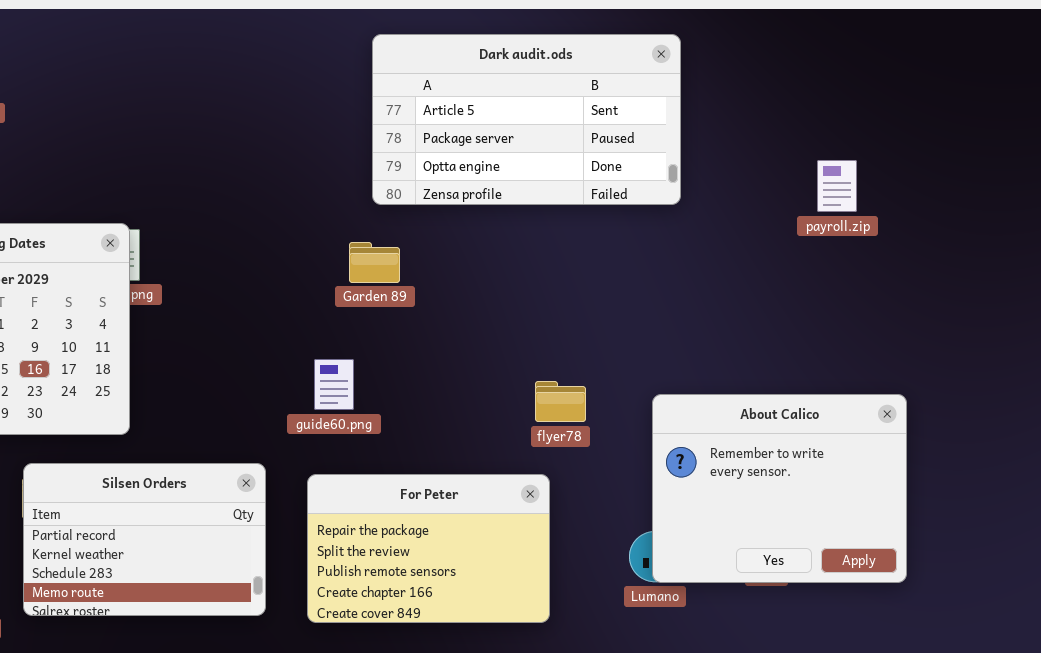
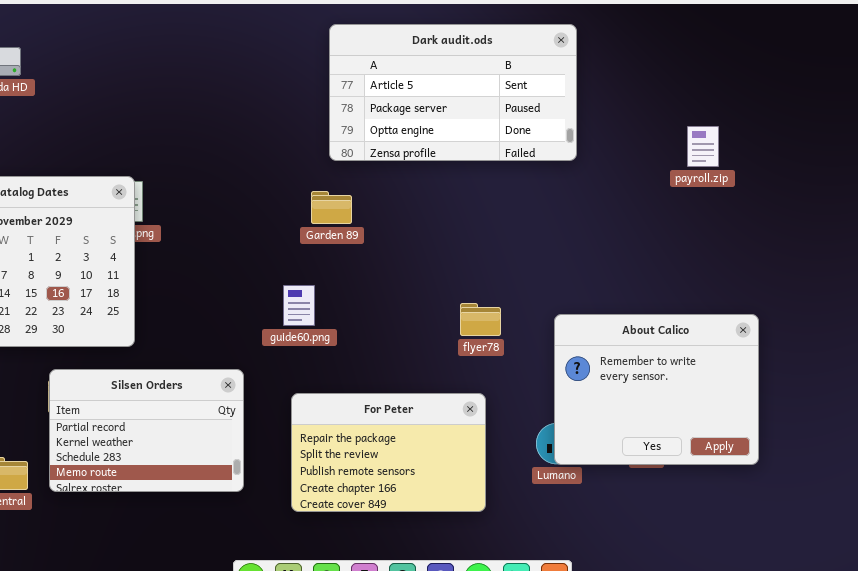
For Peter: [307,474,550,623] -> [291,393,486,512], moved

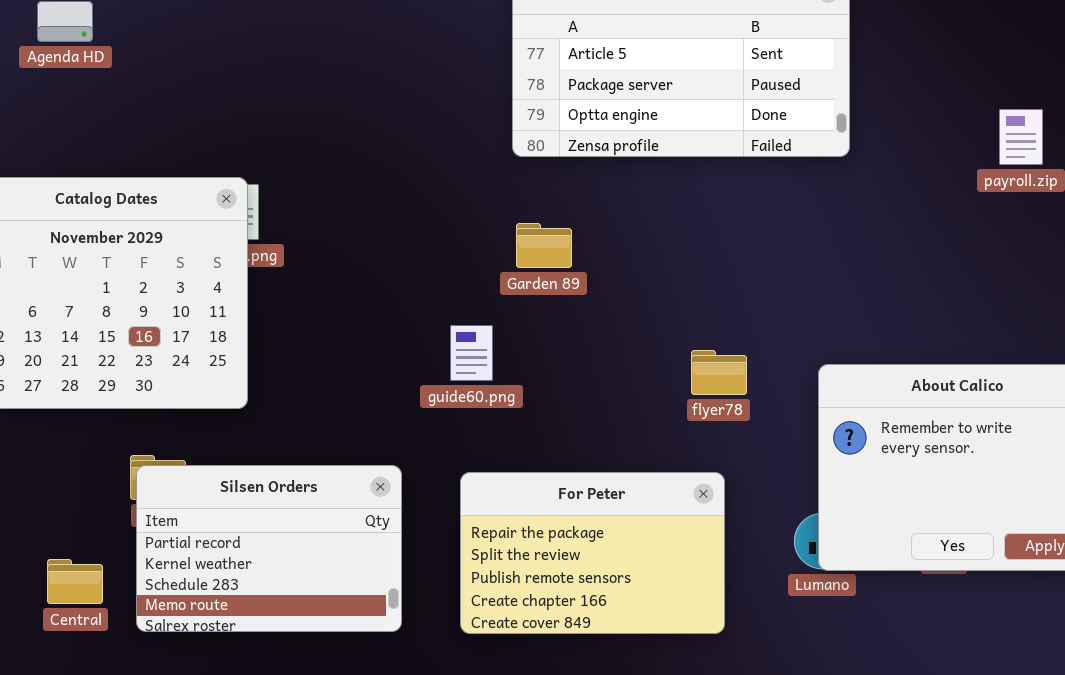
Garden 89: [311,191,352,224] -> [516,223,572,268], moved
Silsen Orders: [49,369,244,492] -> [136,465,402,632], moved

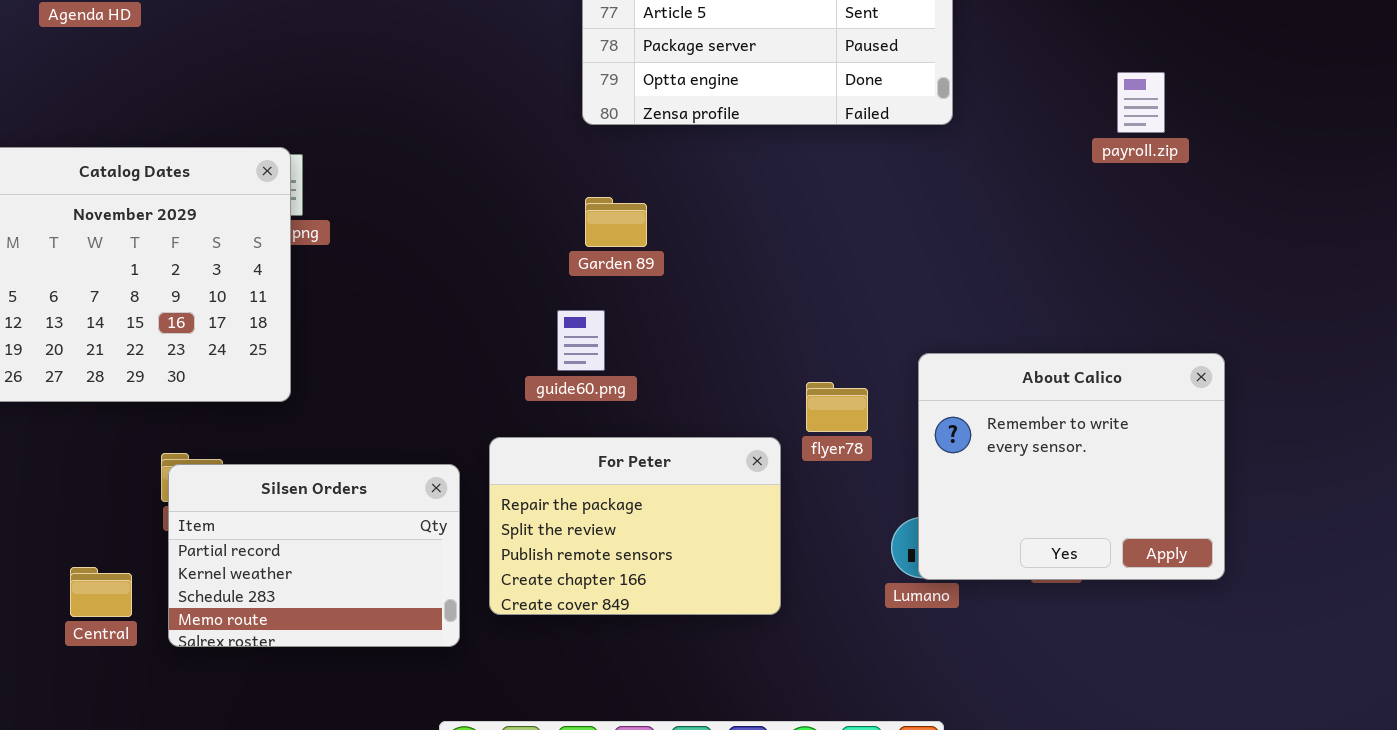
guide60.png: [450,325,493,381] -> [557,310,605,371], moved
flyer78: [691,350,747,395] -> [806,382,868,432], moved
For Peter: [460,472,725,634] -> [489,437,781,615], moved

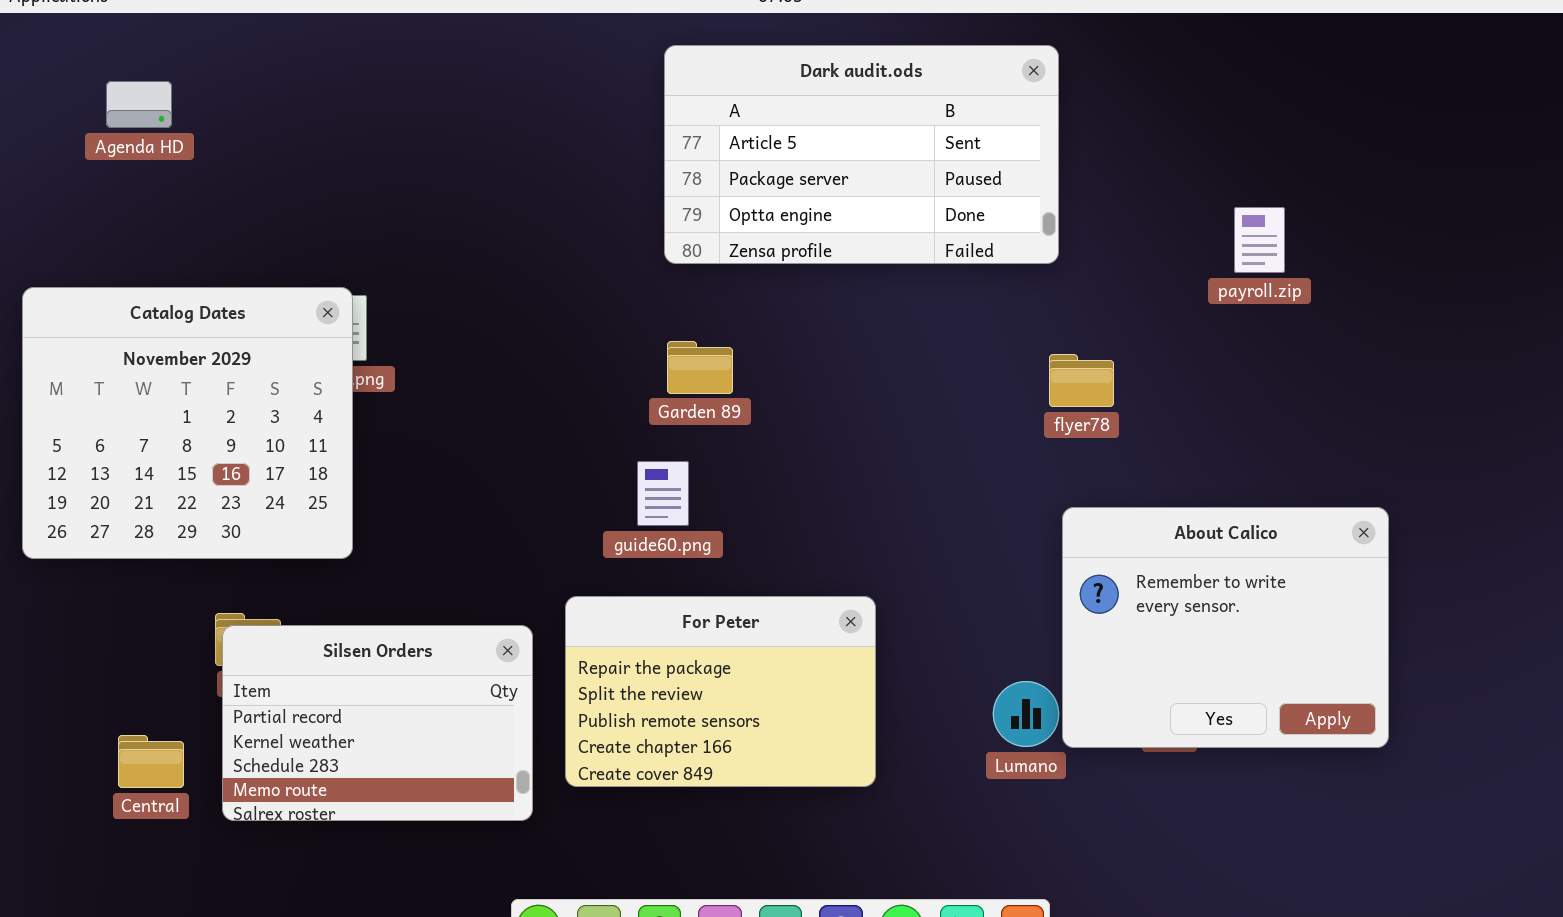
About Calico: [918,353,1225,580] -> [1062,507,1389,748], moved
flyer78: [806,382,868,432] -> [1049,354,1114,407], moved

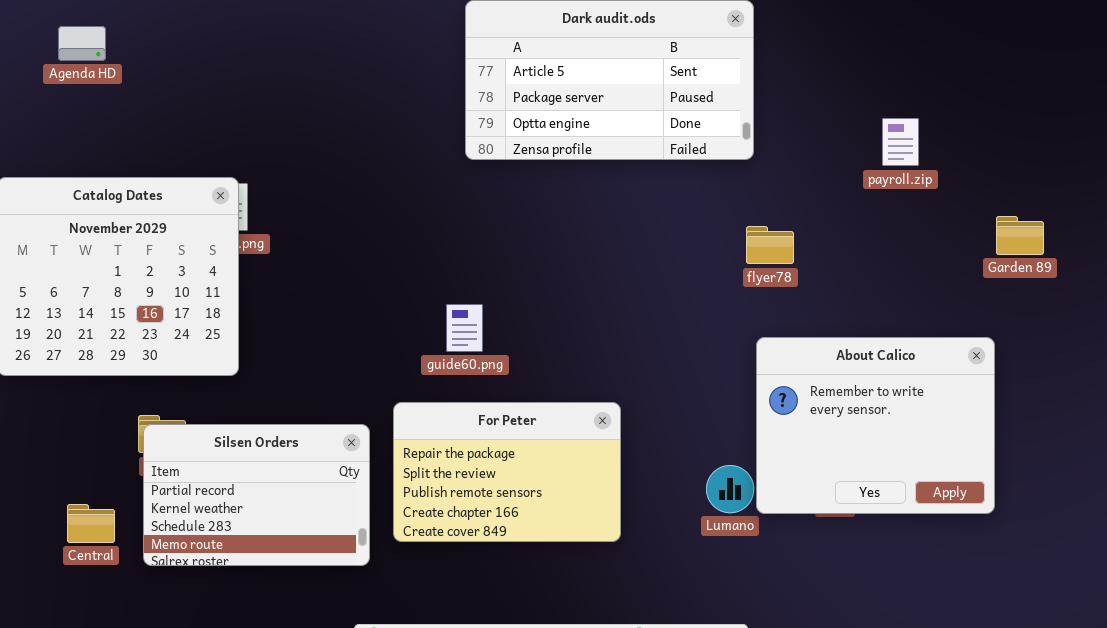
Garden 89: [667,341,733,394] -> [996,216,1044,255], moved

